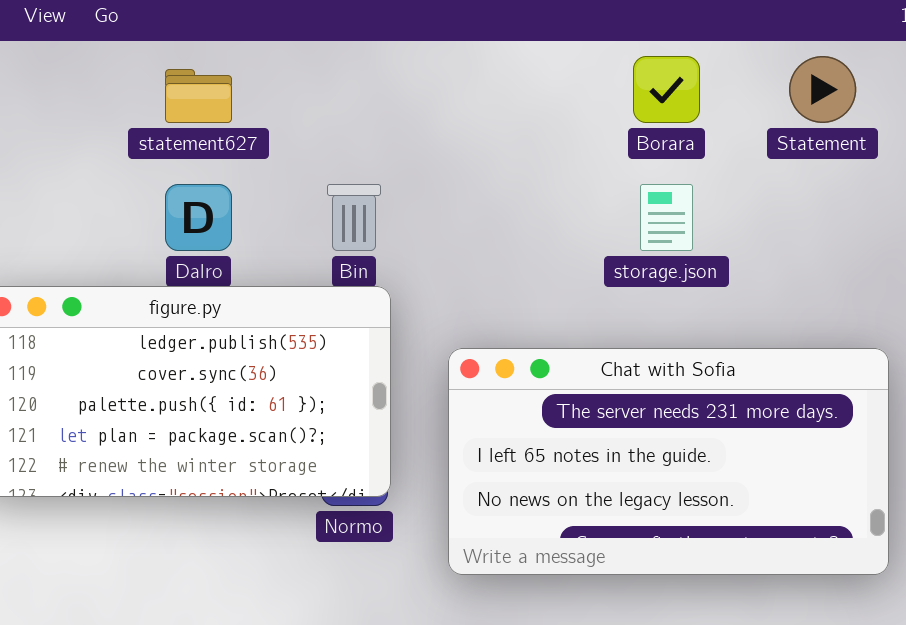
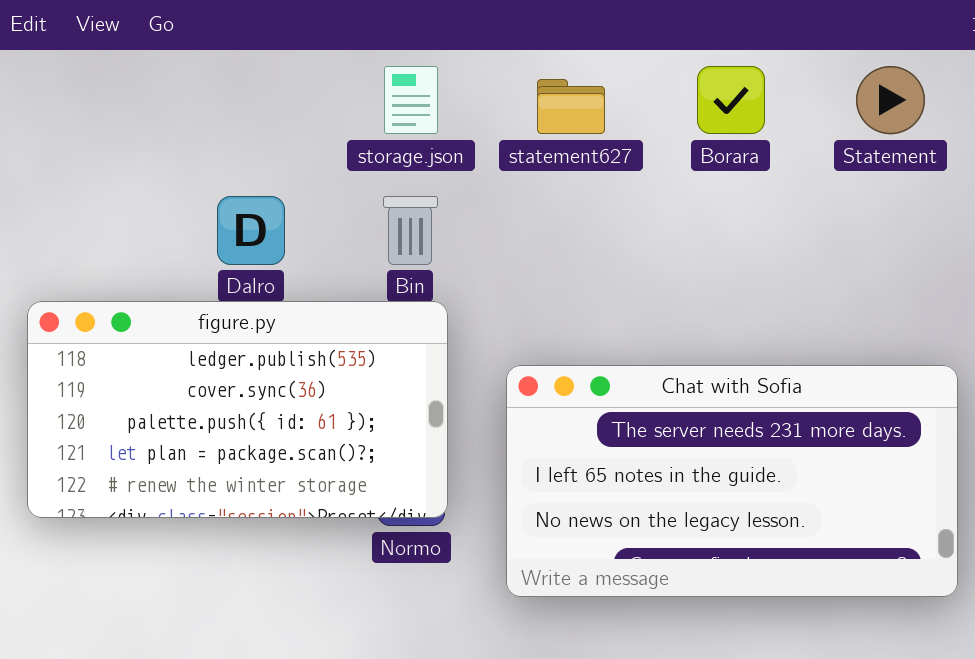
statement627: [165,69,232,123] -> [537,79,605,134], moved
storage.json: [640,184,693,251] -> [384,66,438,134], moved

